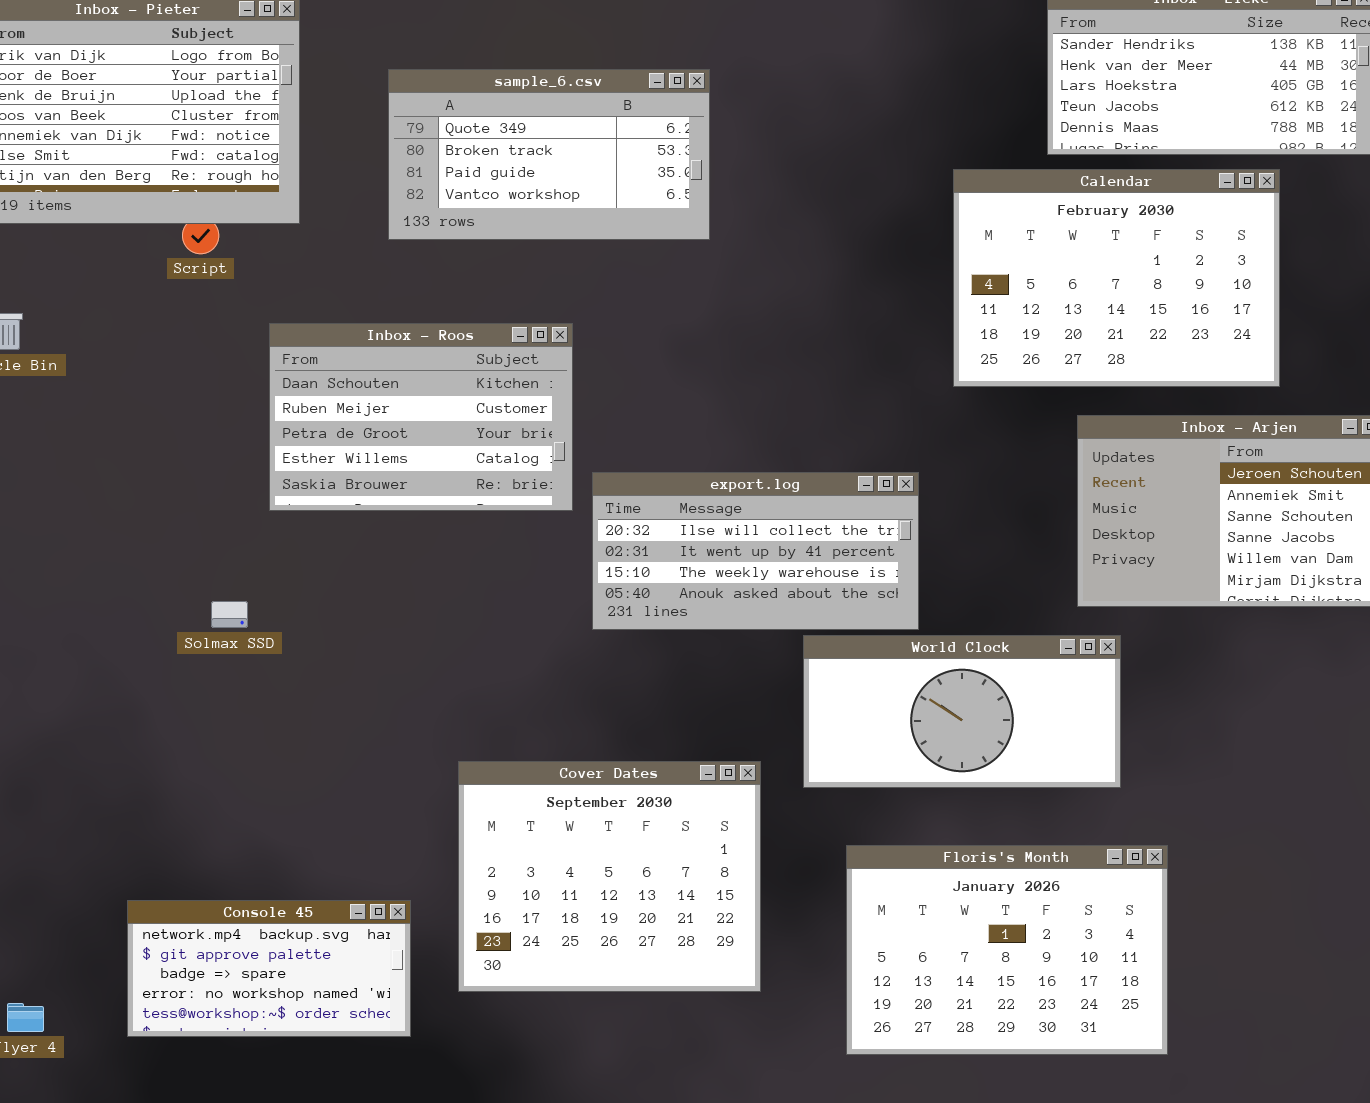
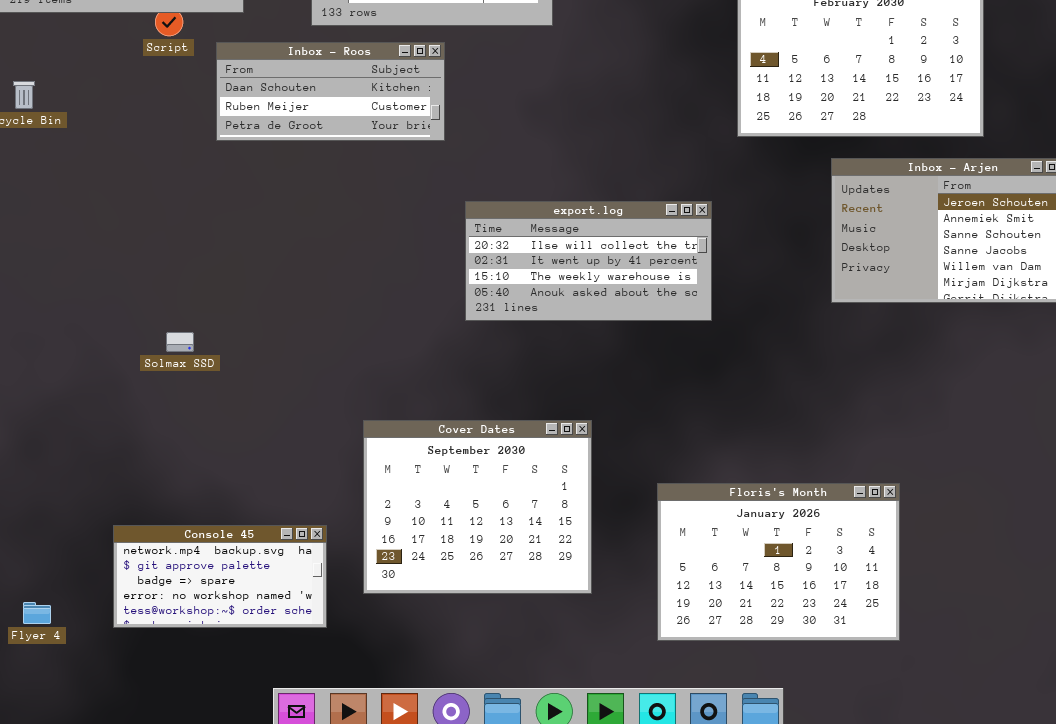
Inbox - Roos: [269,323,573,511] -> [216,42,445,141], moved, resized
Solmax SSD: [211,601,248,628] -> [166,332,194,352], moved
World Clock: [803,635,1121,788] -> none, closed

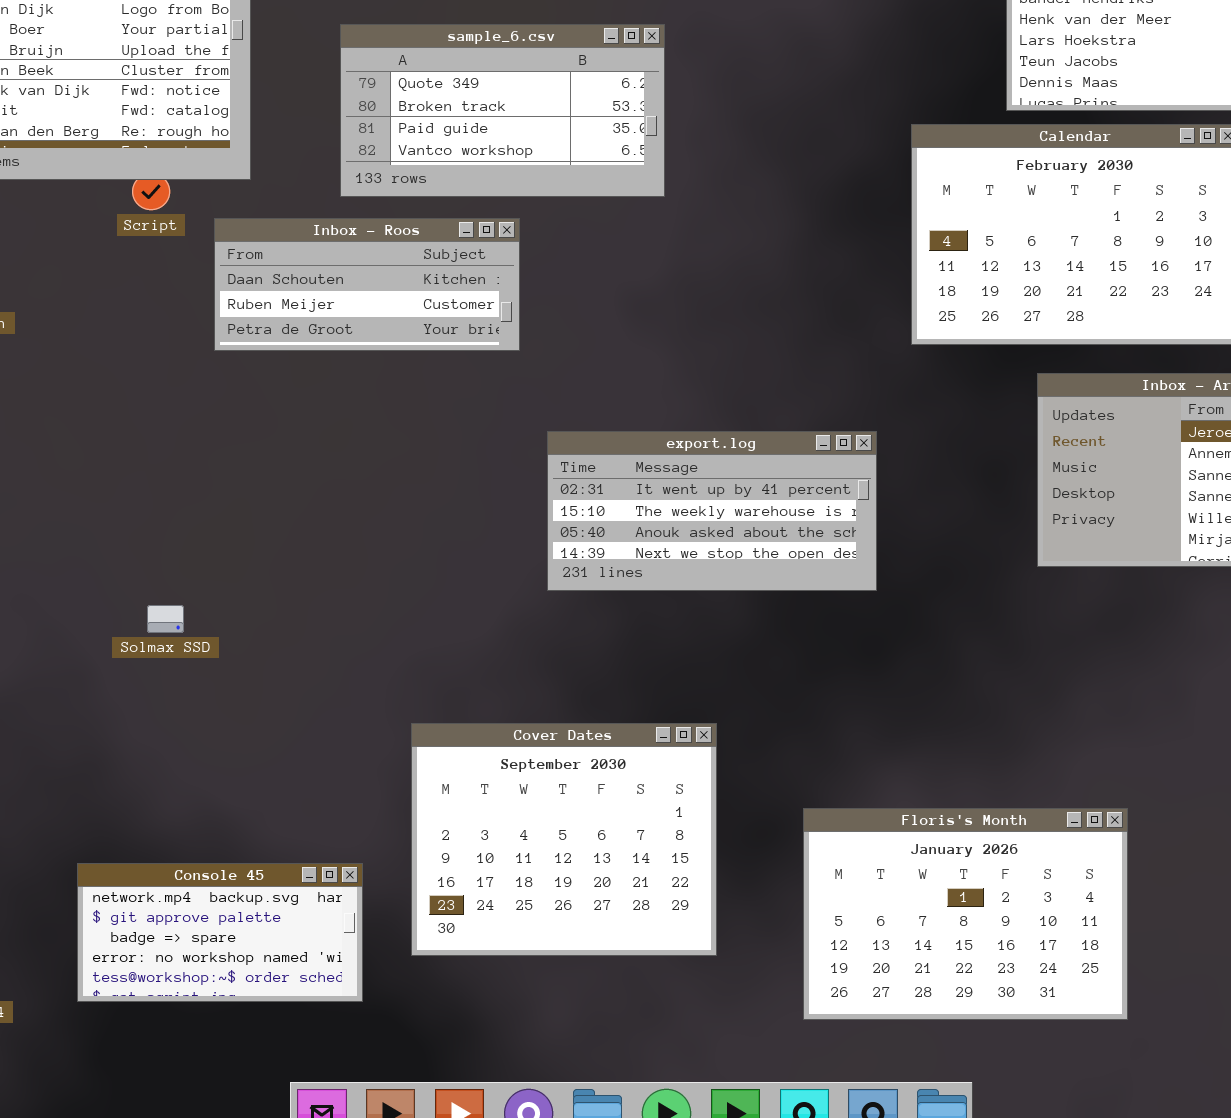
export.log: [465,201,712,321] -> [547,431,877,591], scrolled down 1 row

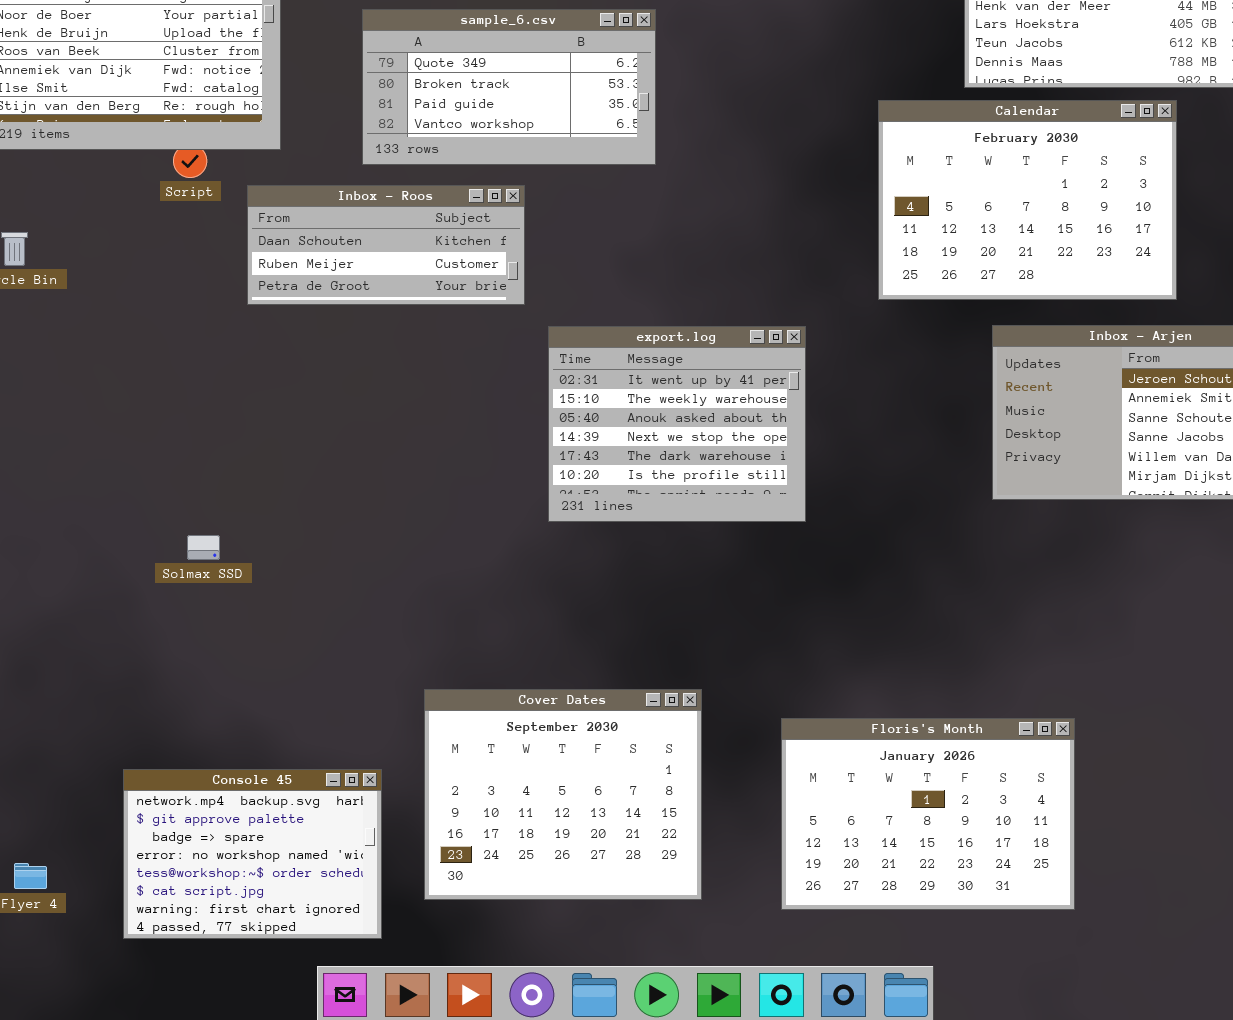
export.log: [547,431,877,591] -> [548,326,806,522], resized
Cover Dates: [411,723,717,956] -> [424,689,702,900], moved
Console 45: [77,863,363,1002] -> [123,769,382,939], resized

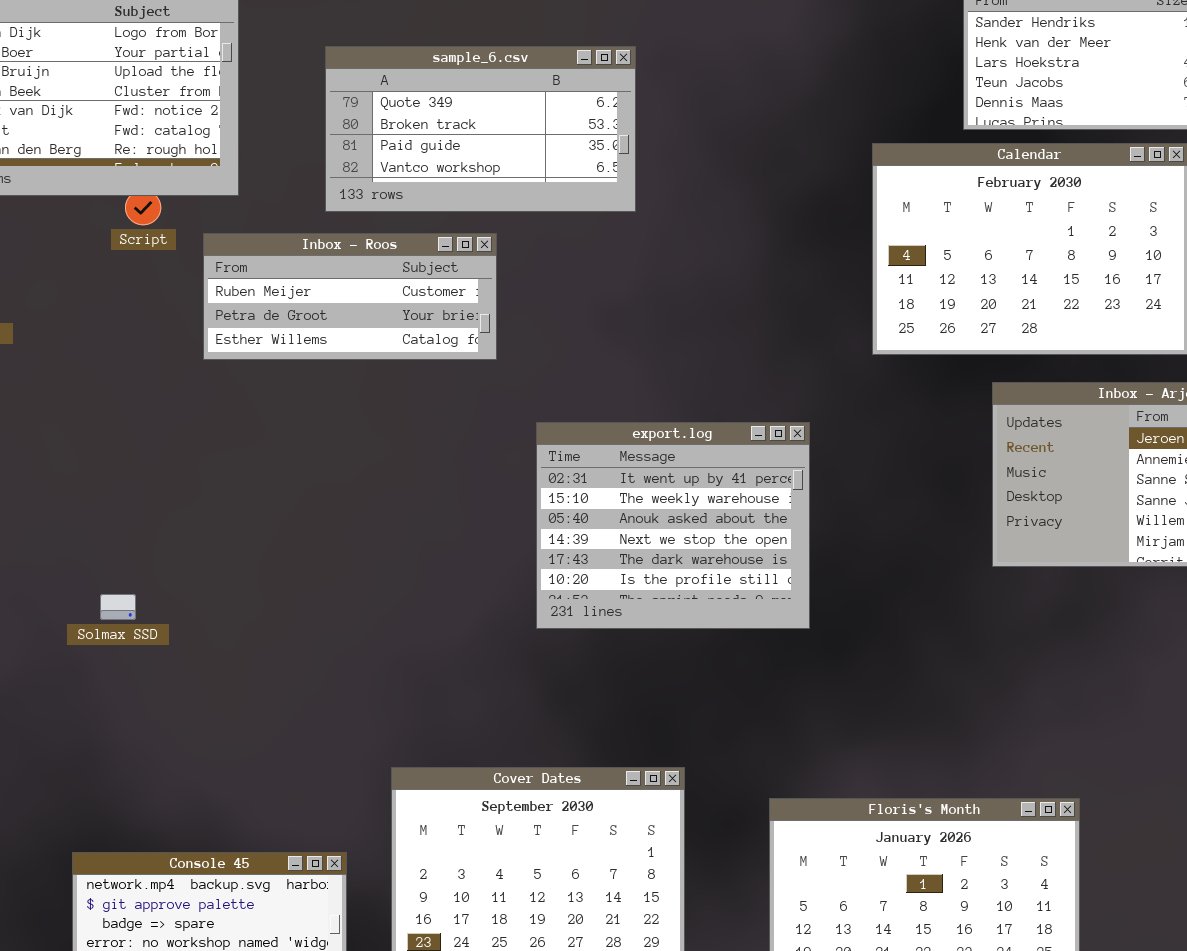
Inbox - Roos: [247,185,525,305] -> [203,233,497,360], scrolled down 1 row
export.log: [548,326,806,522] -> [536,422,810,629], moved
Solmax SSD: [187,535,220,560] -> [100,594,136,620], moved

